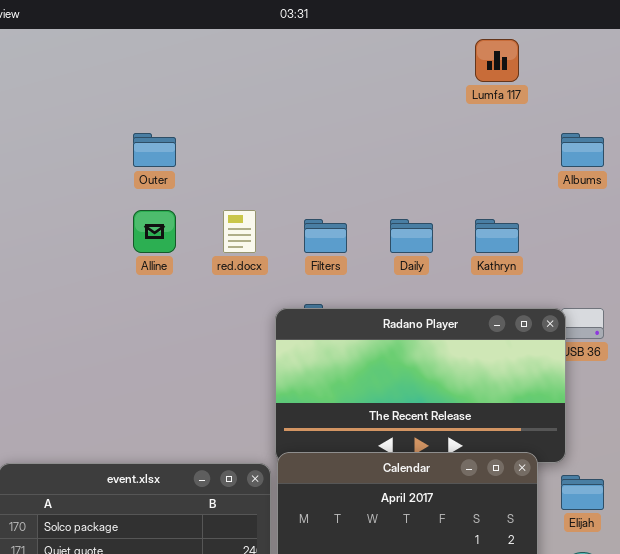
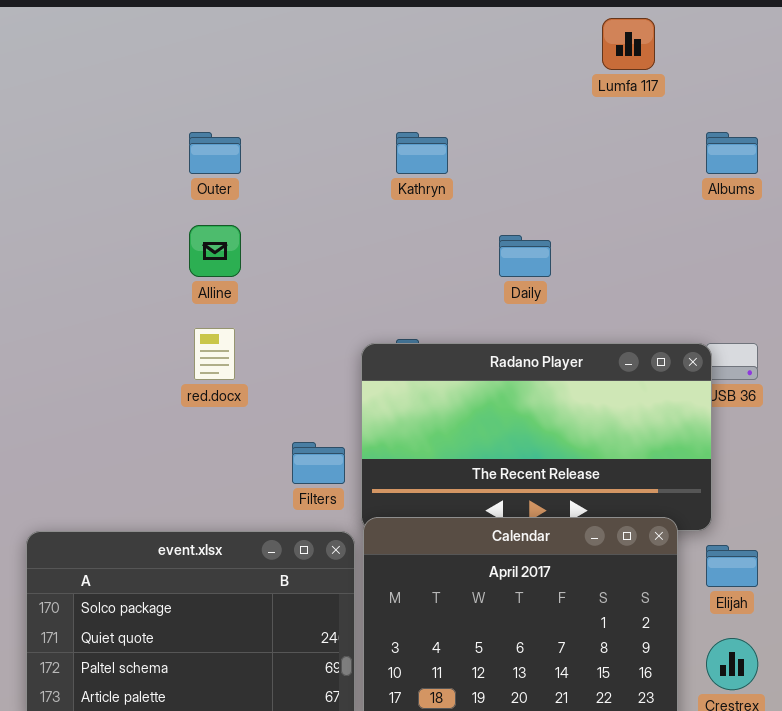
red.docx: [223,210,256,253] -> [194,328,235,380], moved
Filters: [304,219,347,253] -> [292,442,345,484], moved
Kathryn: [475,219,519,253] -> [396,132,448,174], moved

